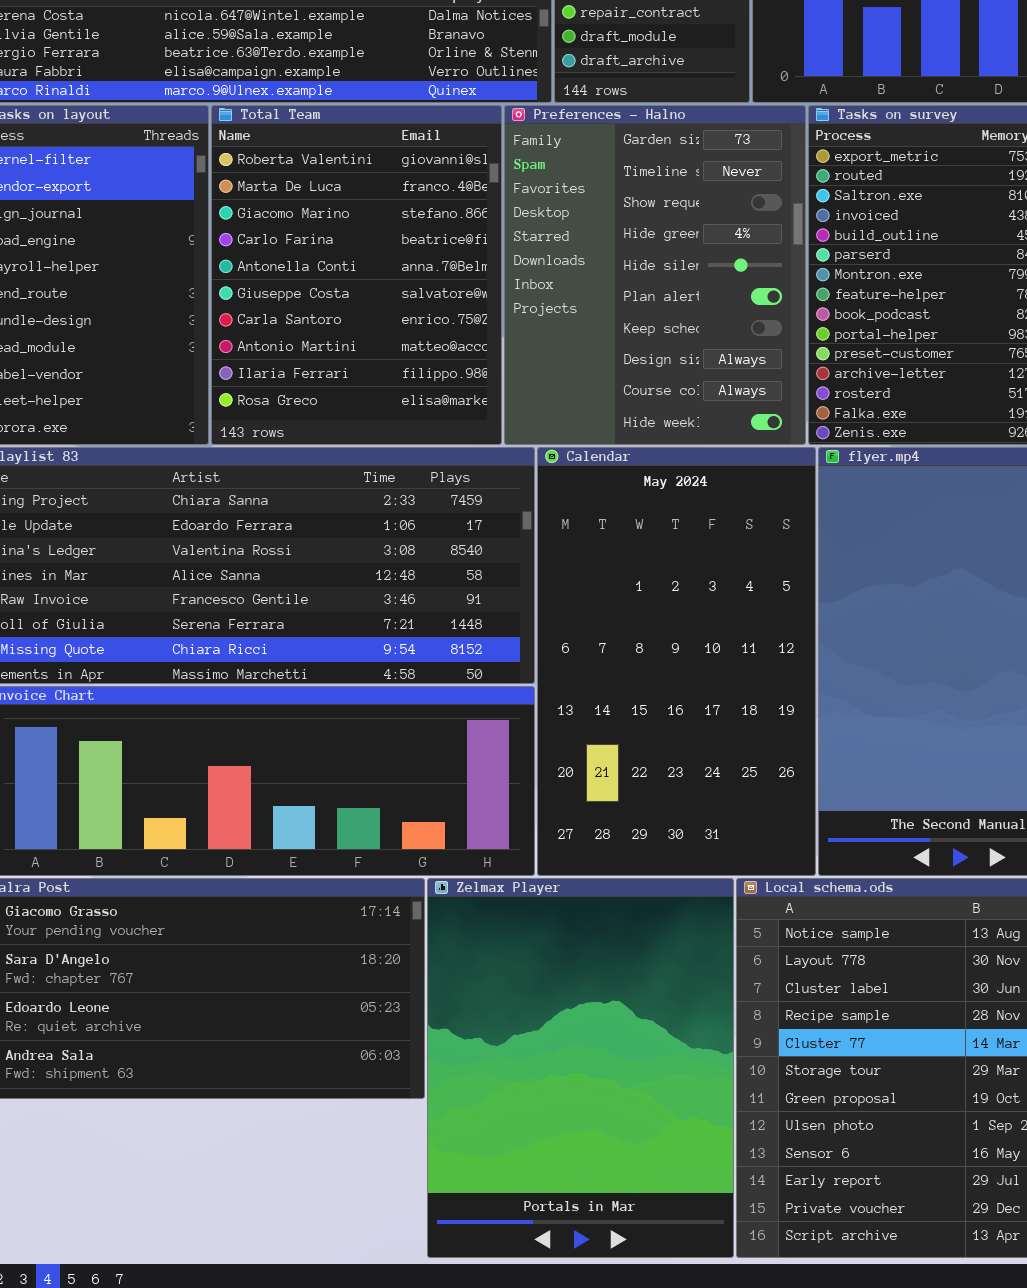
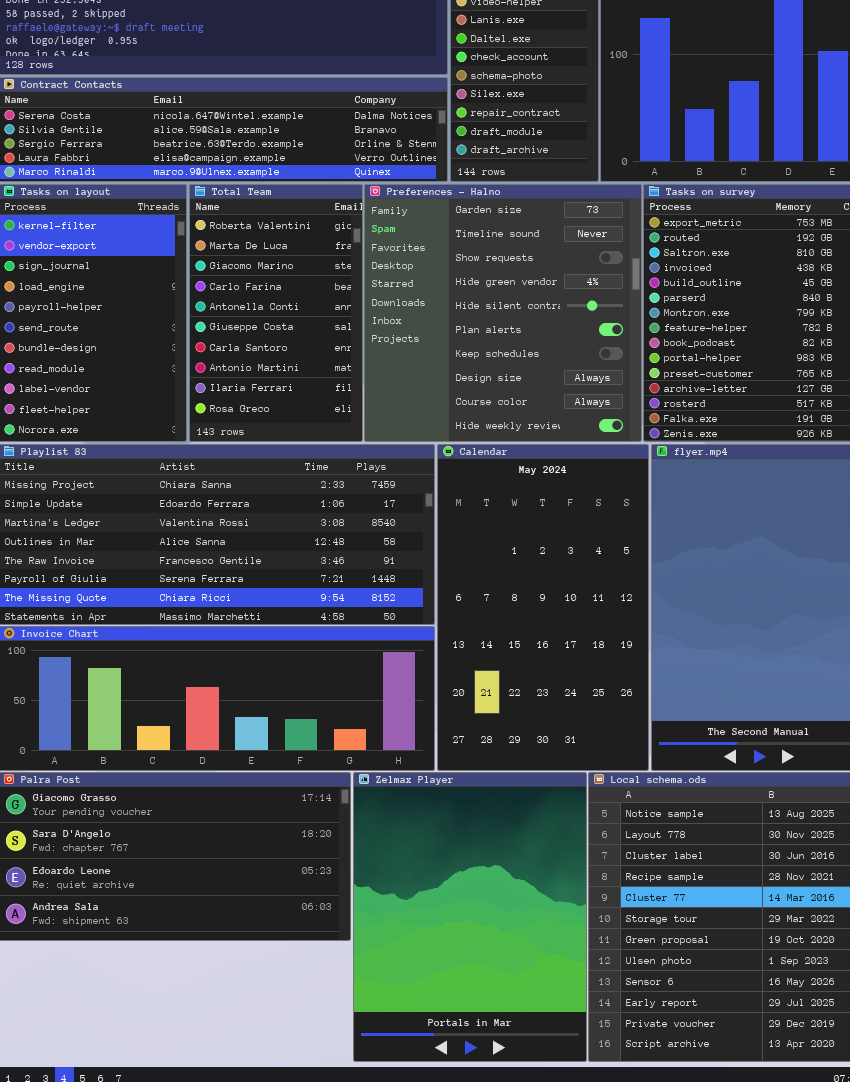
Total Team: [211,105,502,445] -> [189,184,363,442], resized
Preferences - Halno: [504,105,806,445] -> [364,184,642,442], resized

